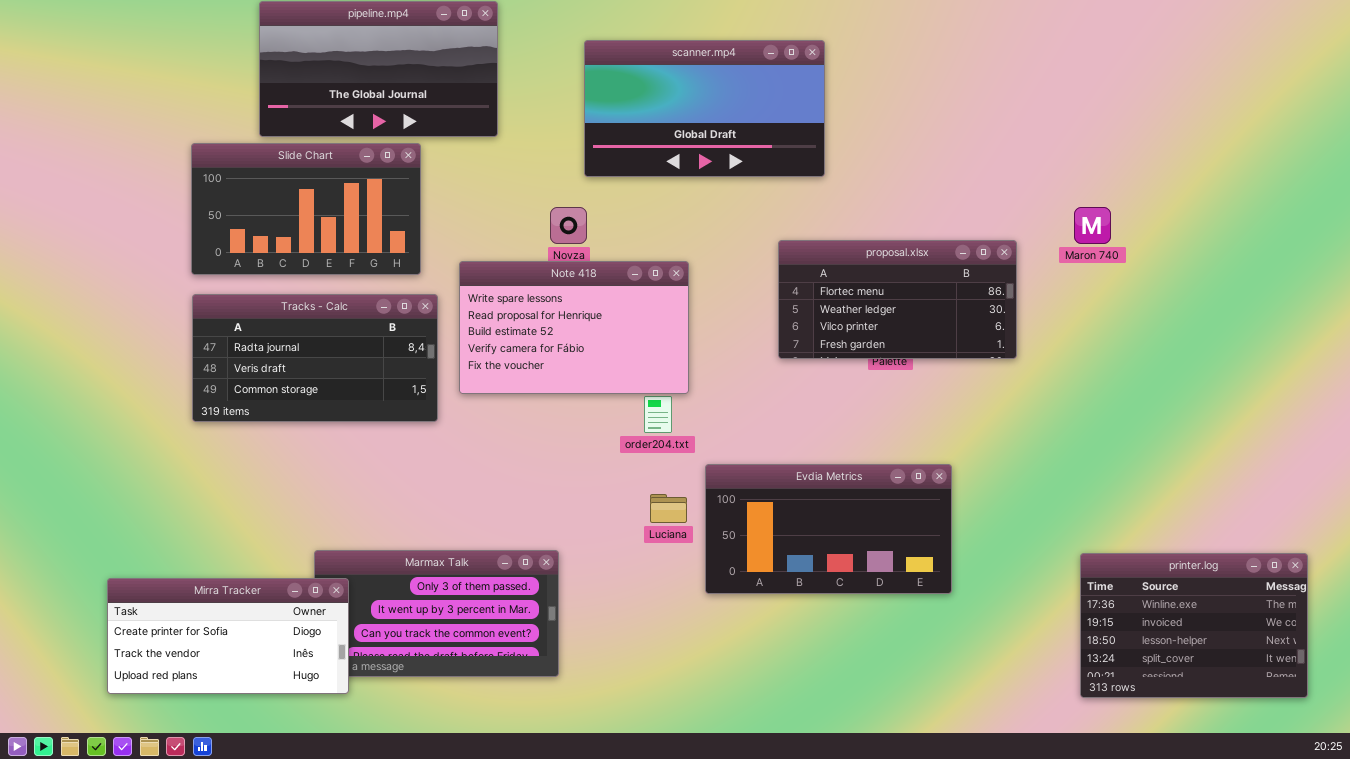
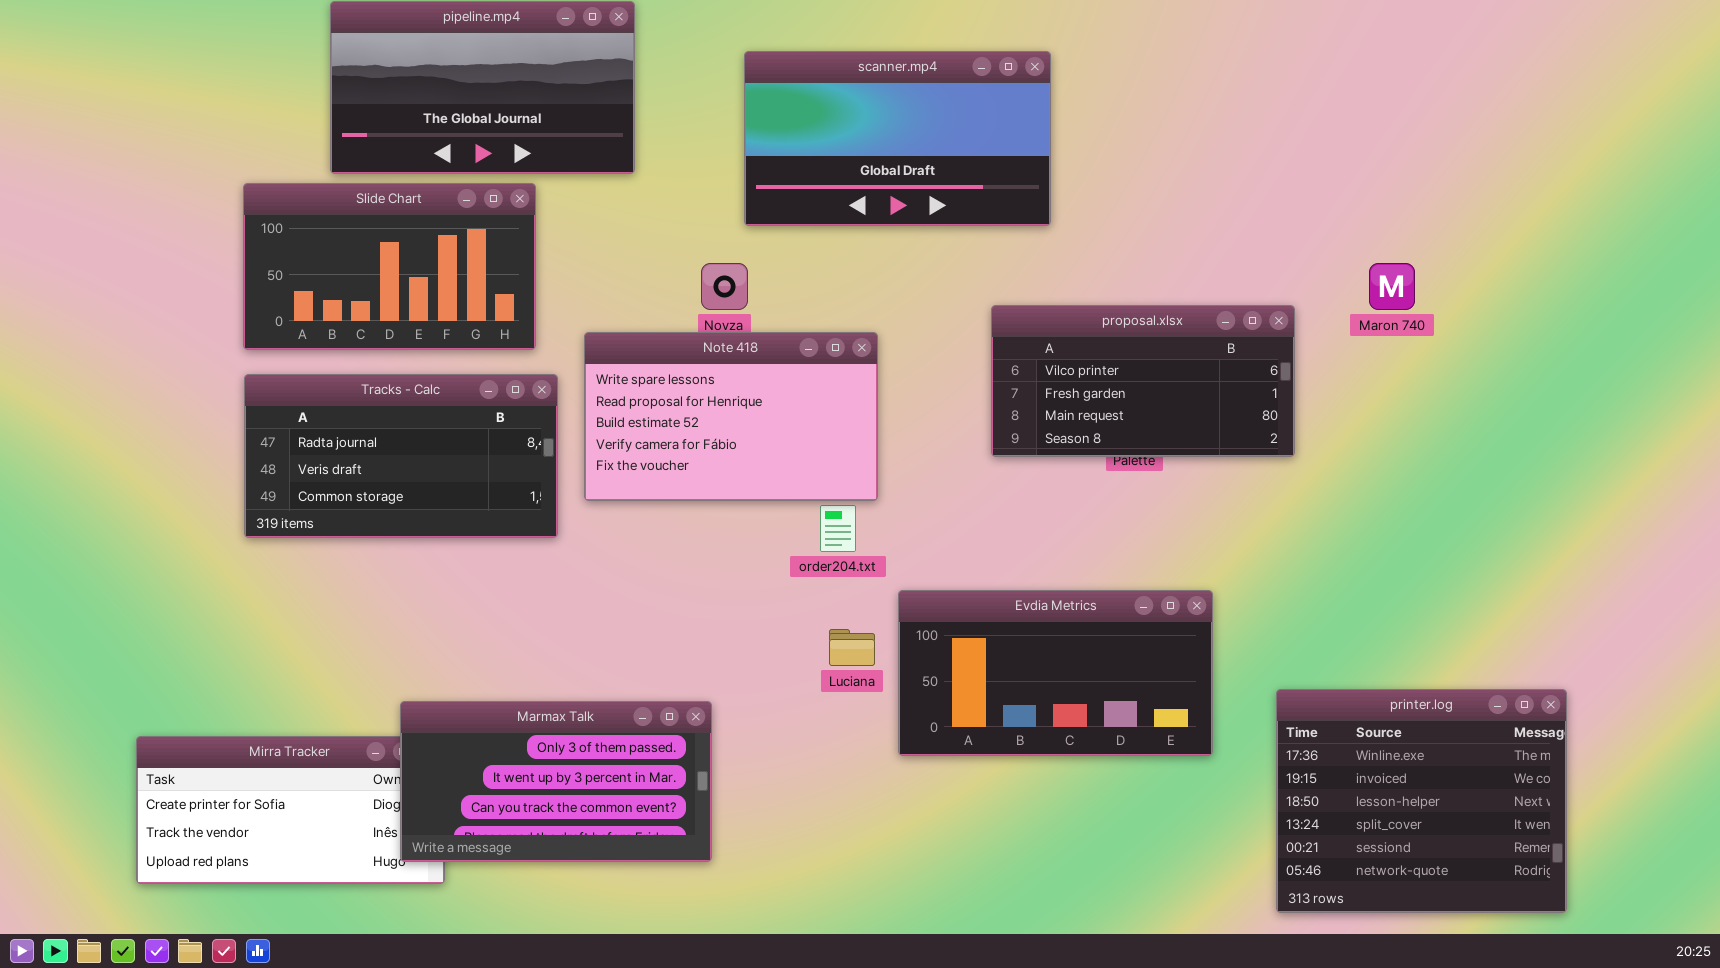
proposal.xlsx: [778,240,1017,359] -> [991,305,1295,457], scrolled down 2 rows
Marmax Talk: [314,550,559,677] -> [400,701,712,862], raised
printer.log: [1080,553,1308,698] -> [1276,689,1567,913], moved, resized

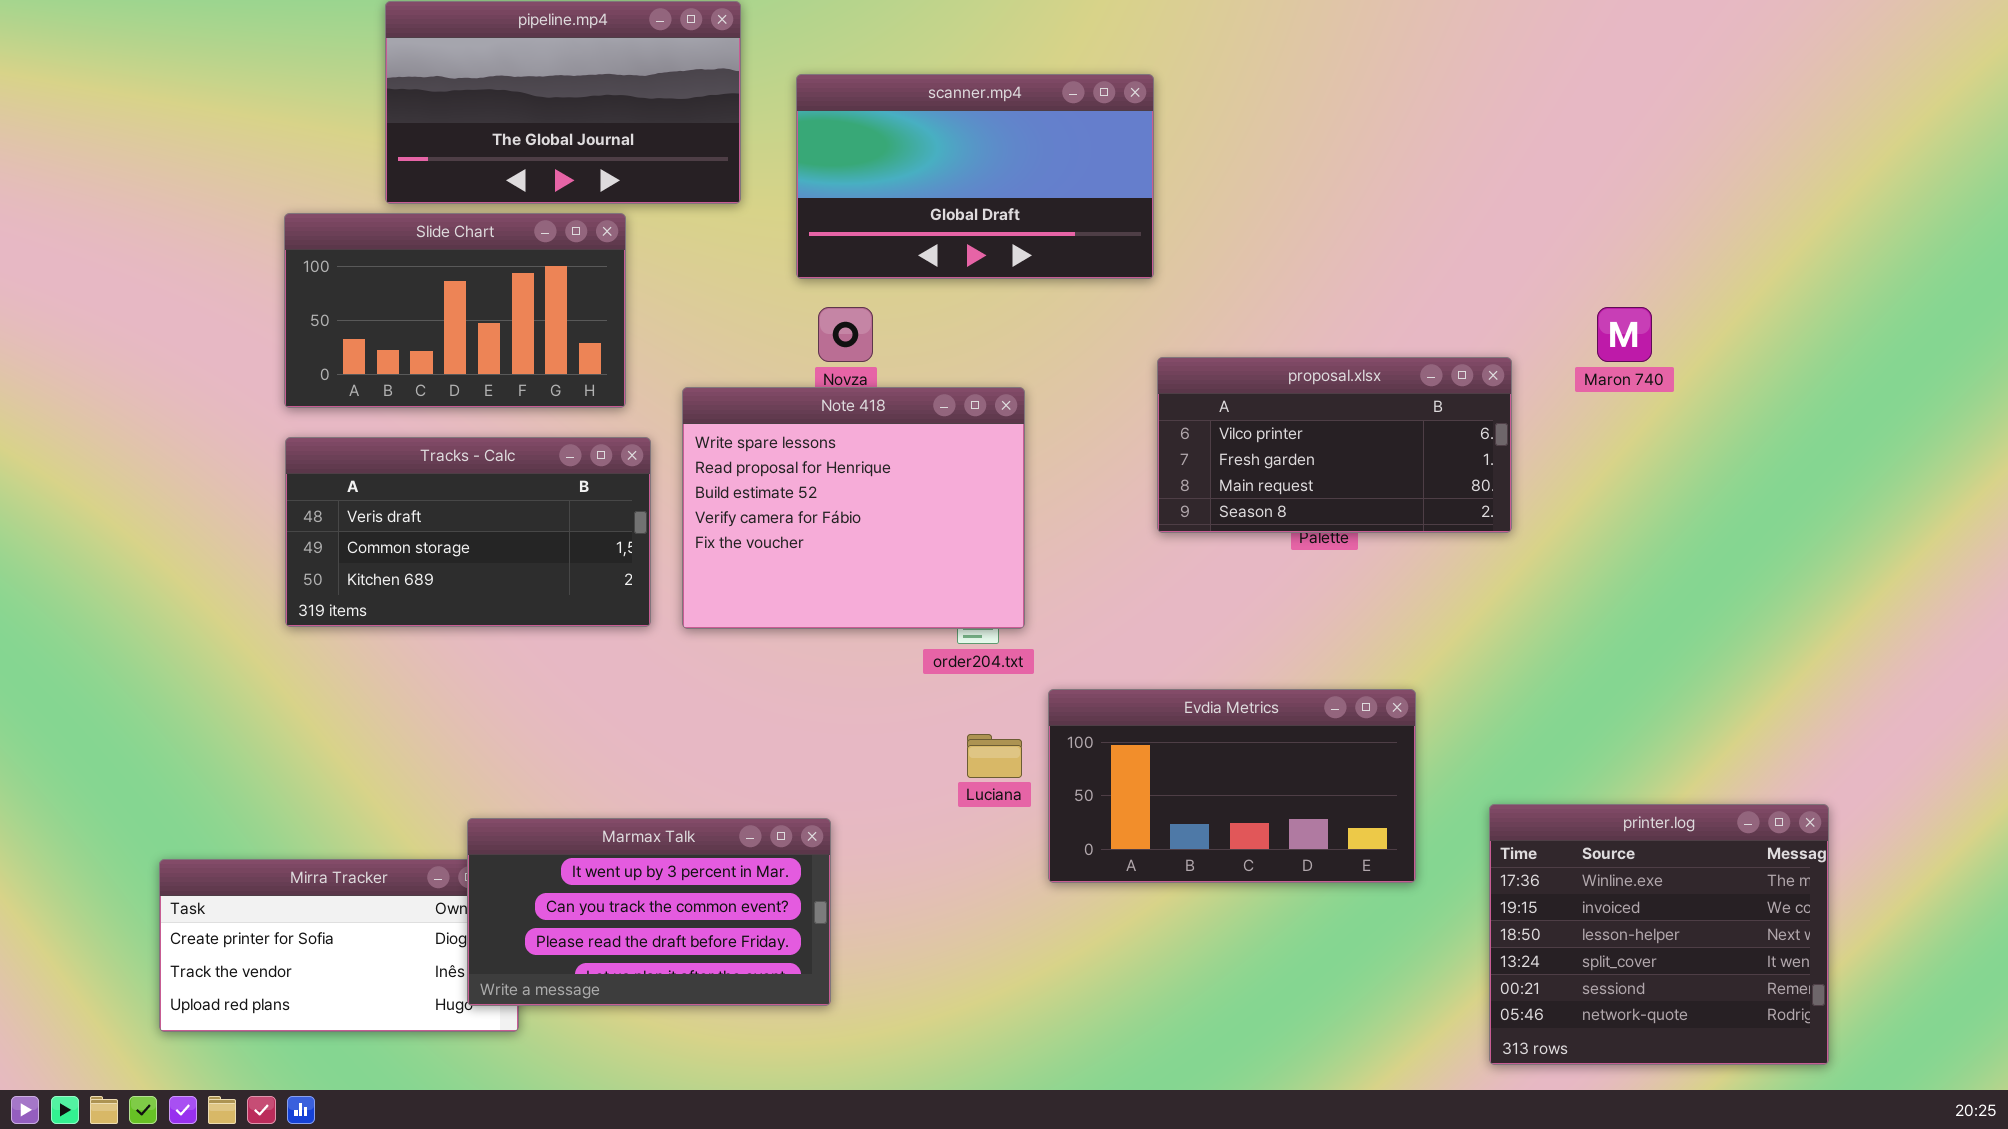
scanner.mp4: [744,51,1051,226] -> [796,74,1154,279], moved
Note 418: [584,332,878,501] -> [682,387,1025,629], resized
Tracks - Calc: [244,374,558,538] -> [285,437,651,627], scrolled down 1 row
Marmax Talk: [400,701,712,862] -> [467,818,831,1006], scrolled down 1 row

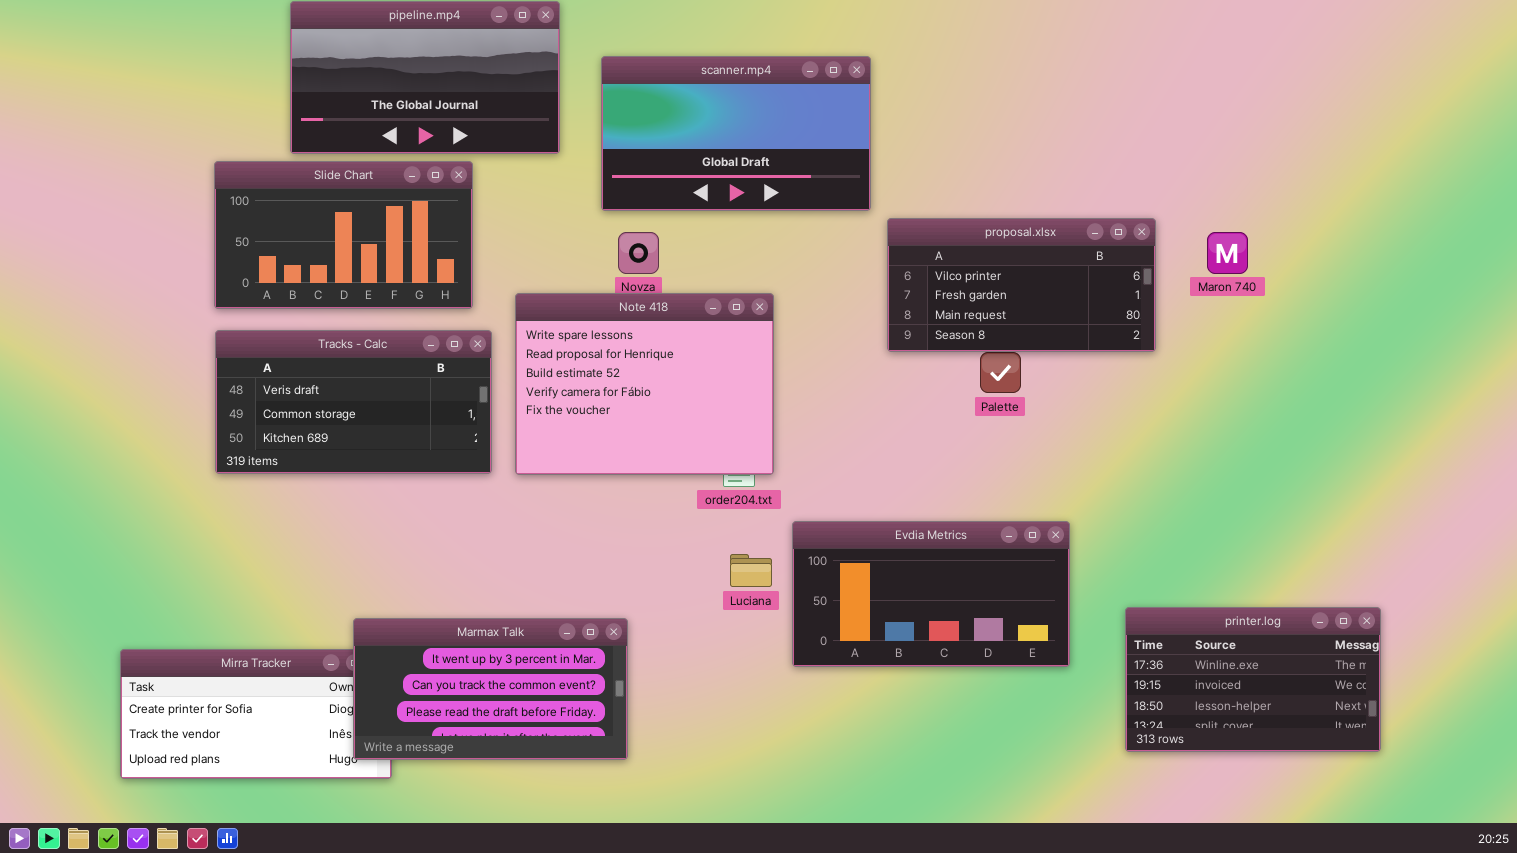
proposal.xlsx: [1157,357,1512,533] -> [887,218,1156,352], moved
printer.log: [1489,804,1829,1065] -> [1125,607,1381,752], resized

